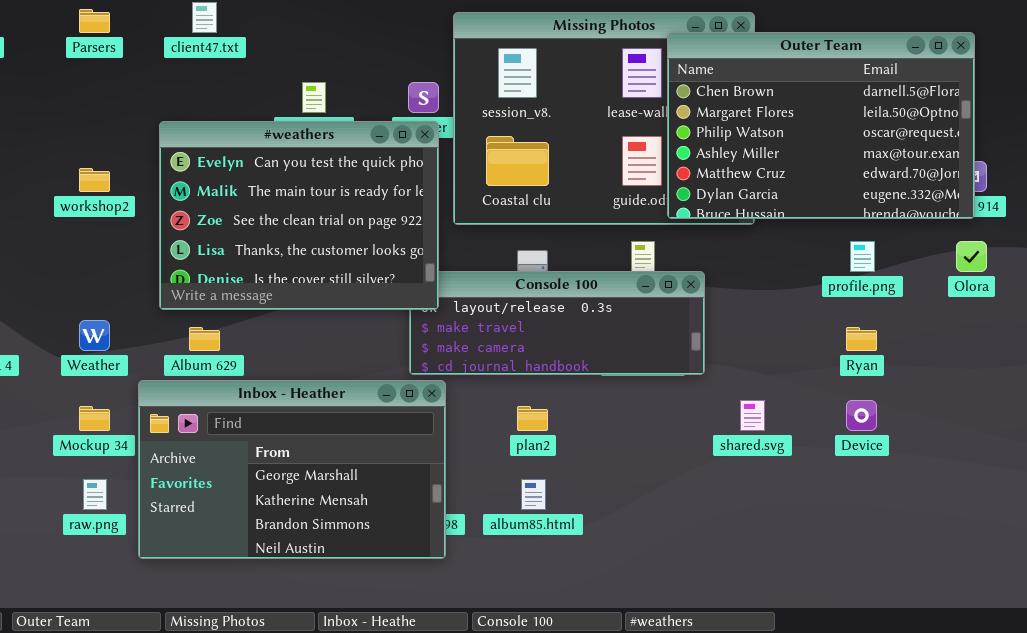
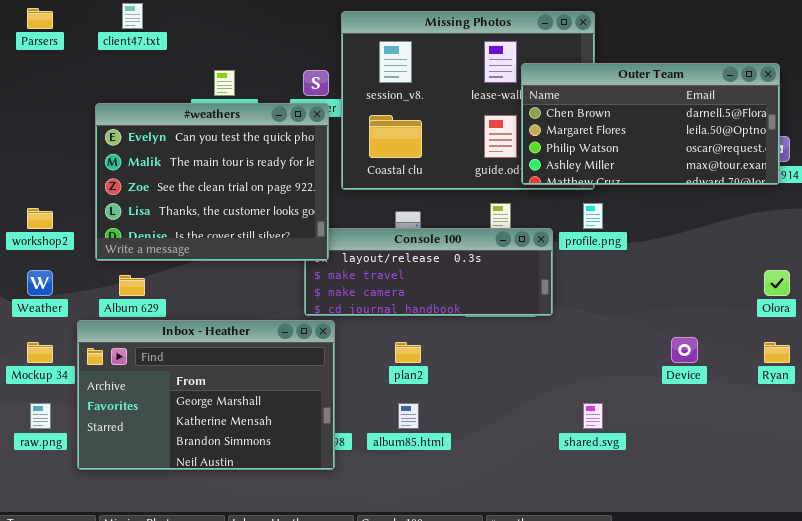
Outer Team: [667,32,975,219] -> [521,63,780,185], resized
workshop2: [79,168,110,192] -> [27,208,53,229], moved
profile.png: [850,241,875,272] -> [583,203,603,229], moved
Olora: [956,241,987,272] -> [764,270,790,296], moved
Ryan: [846,327,877,351] -> [764,342,790,363], moved
shared.svg: [740,400,765,431] -> [583,403,603,429], moved

